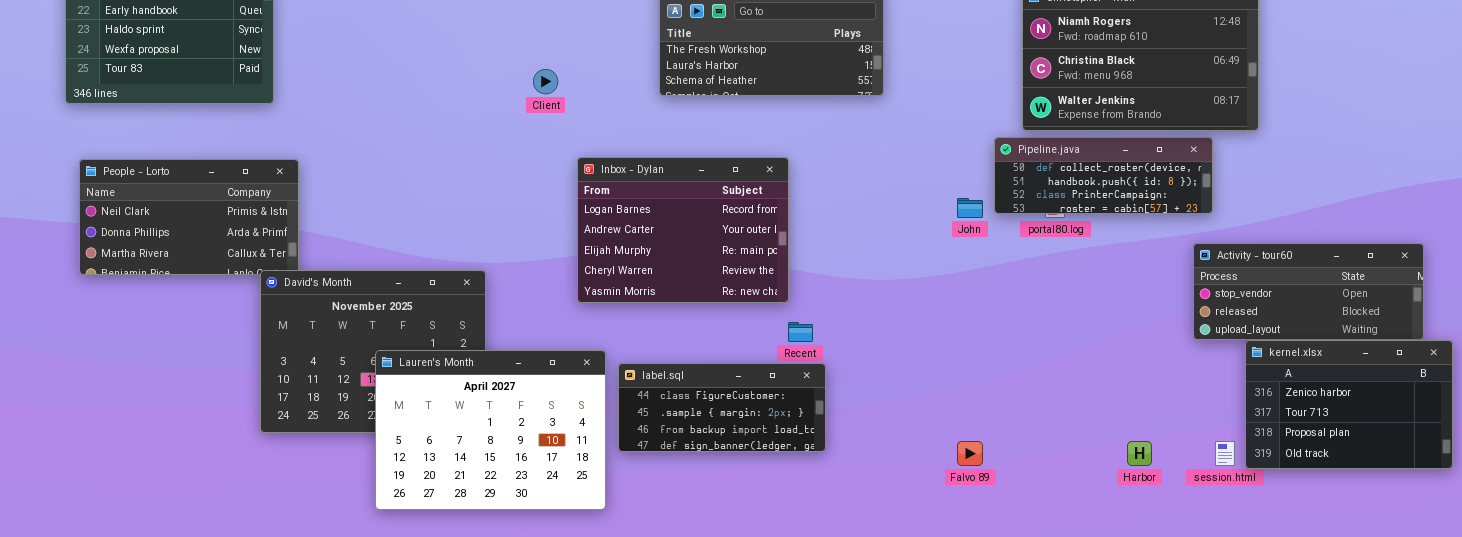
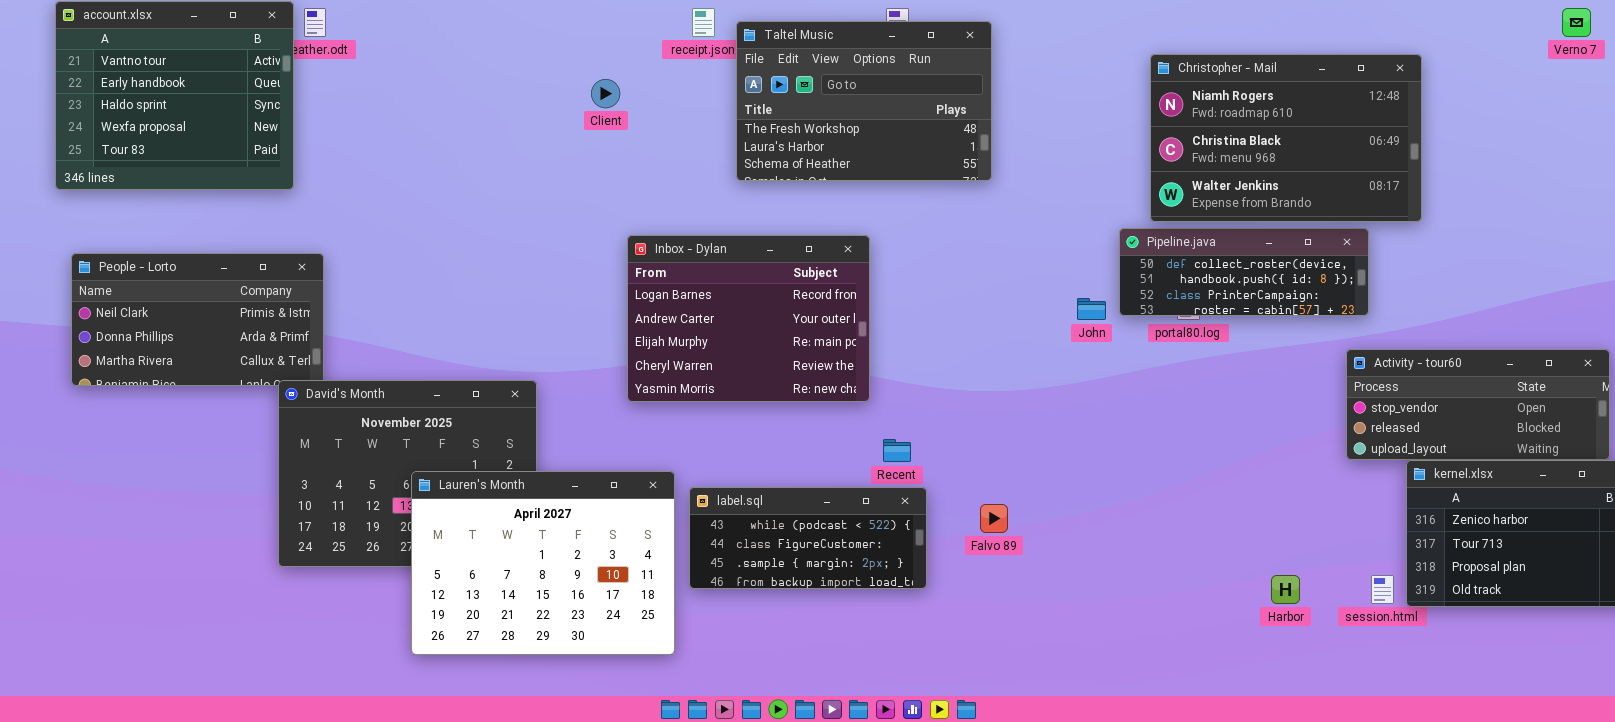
Client: [533,69,558,94] -> [591,79,620,108], moved
Inbox - Dylan: [577,157,789,303] -> [627,235,870,402], moved
label.sql: [618,363,826,452] -> [689,487,927,589], scrolled up 1 row
Falvo 89: [957,441,983,466] -> [980,504,1008,533], moved

